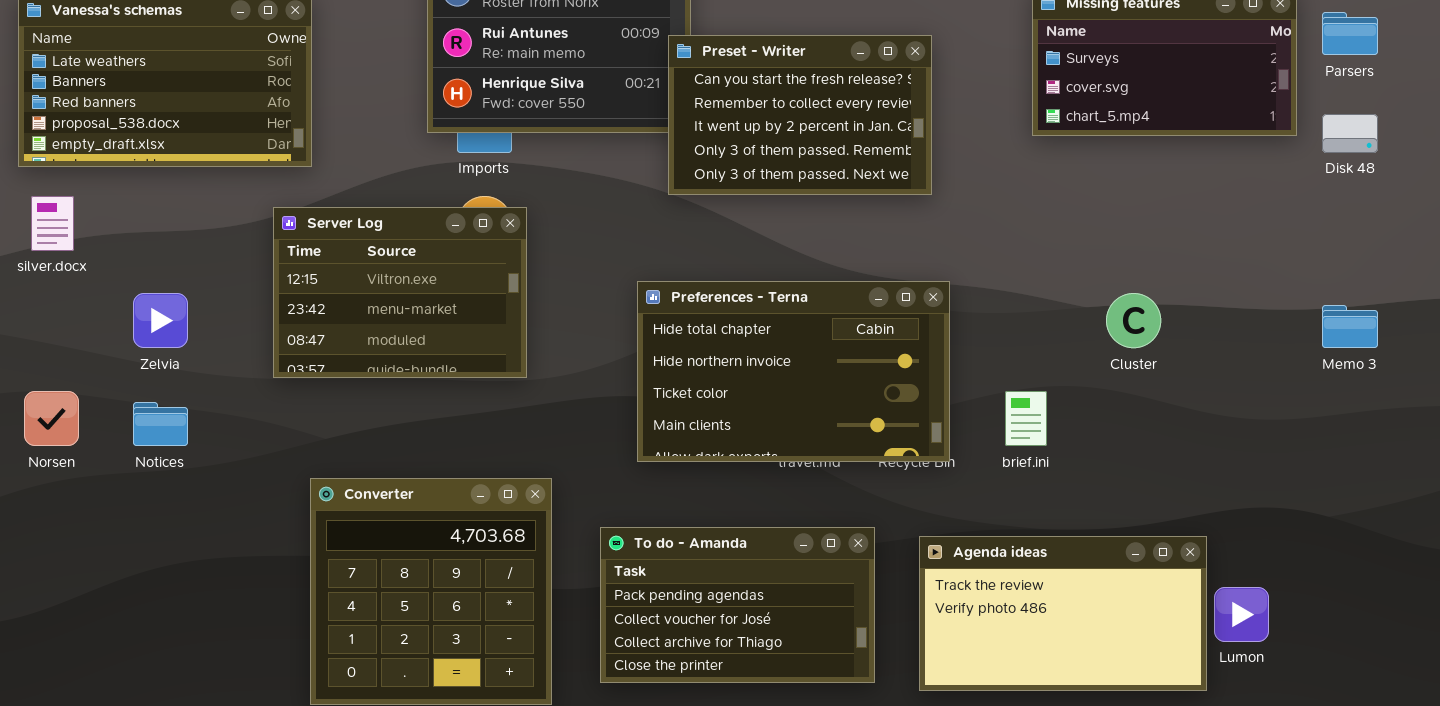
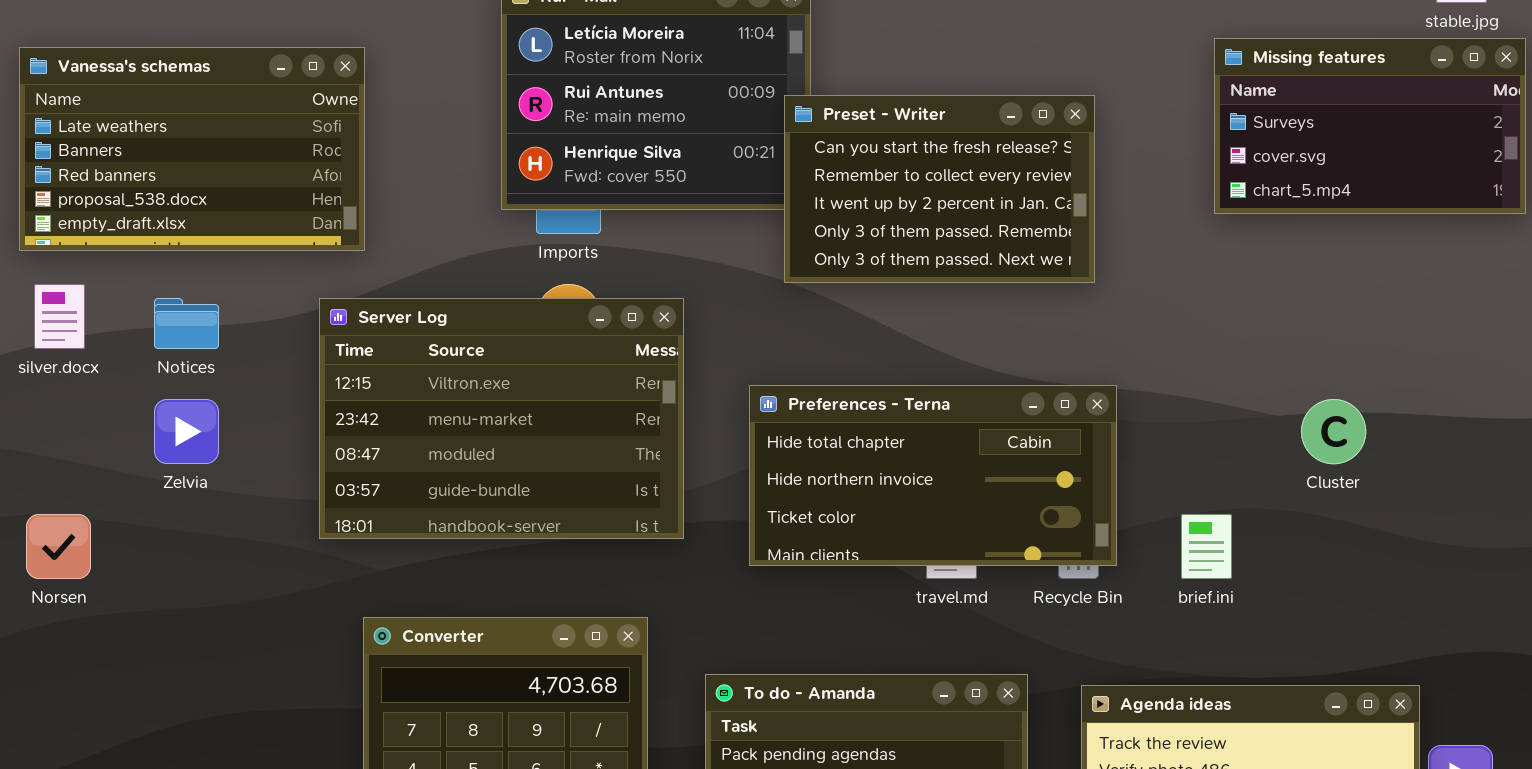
Server Log: [273,207,527,378] -> [319,298,684,539], resized
Preferences - Terna: [637,281,950,462] -> [749,385,1117,566], resized
Notices: [133,402,188,446] -> [154,298,219,349], moved

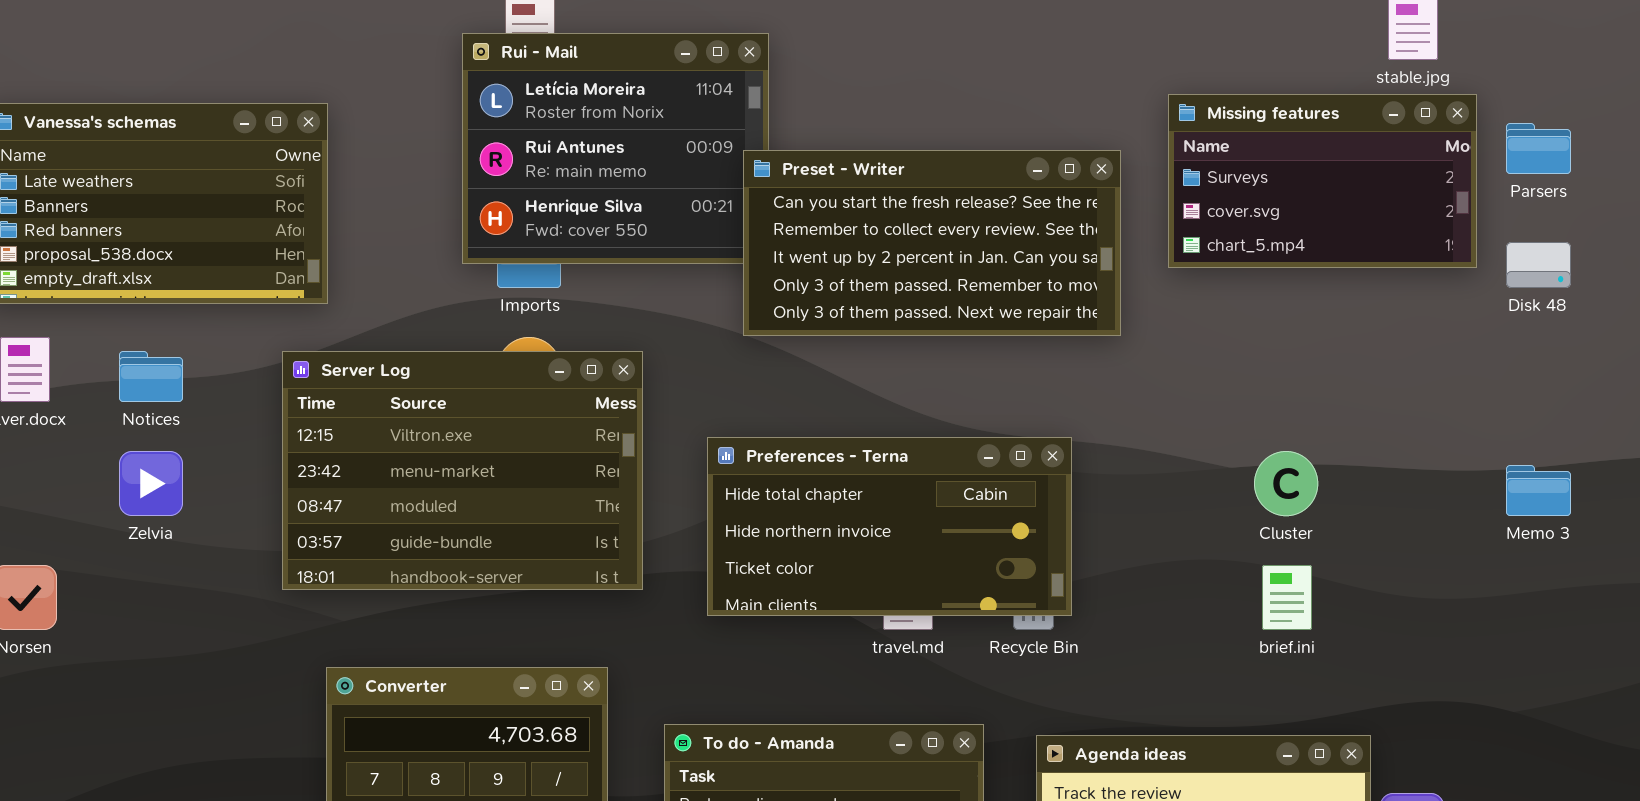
Preset - Writer: [784,95,1095,283] -> [743,150,1121,336], resized
brief.ini: [1181,514,1232,579] -> [1262,565,1312,630], moved

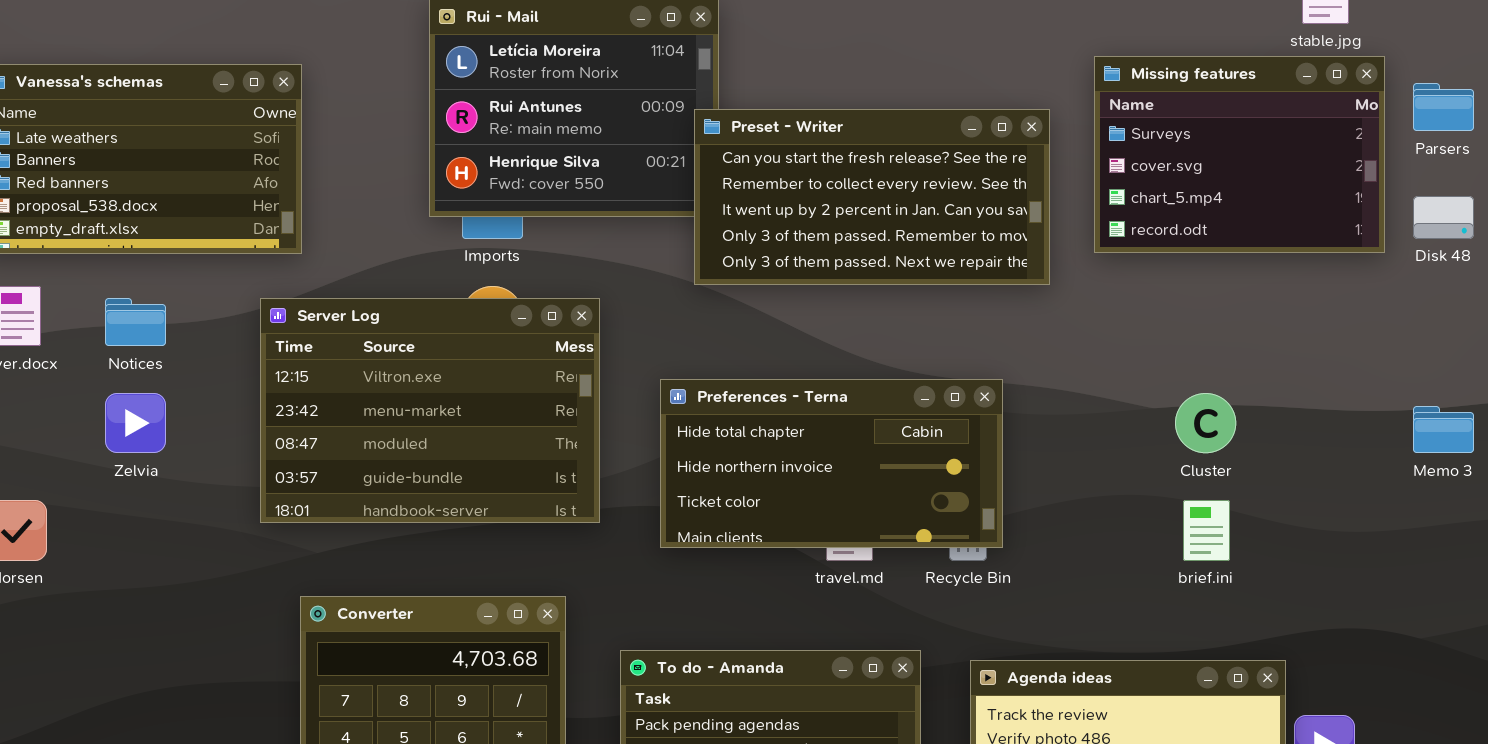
Missing features: [1168,94,1477,268] -> [1094,56,1385,253], resized

